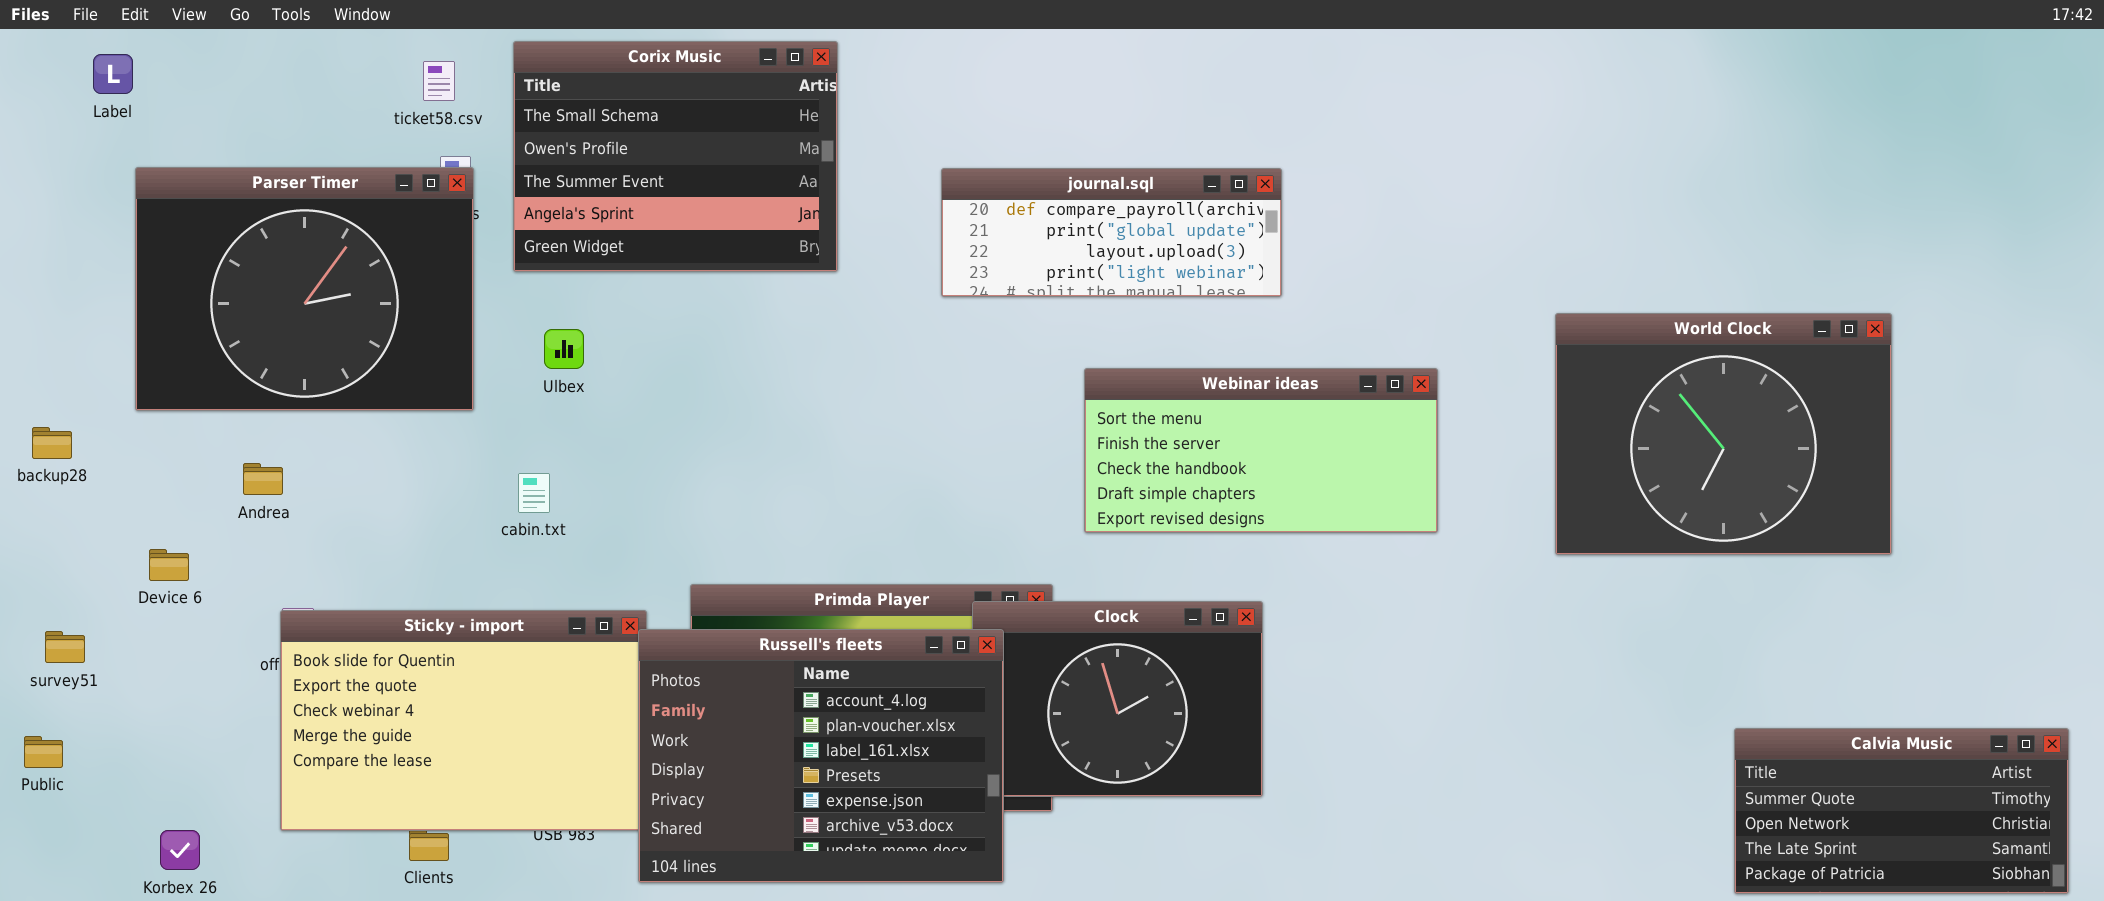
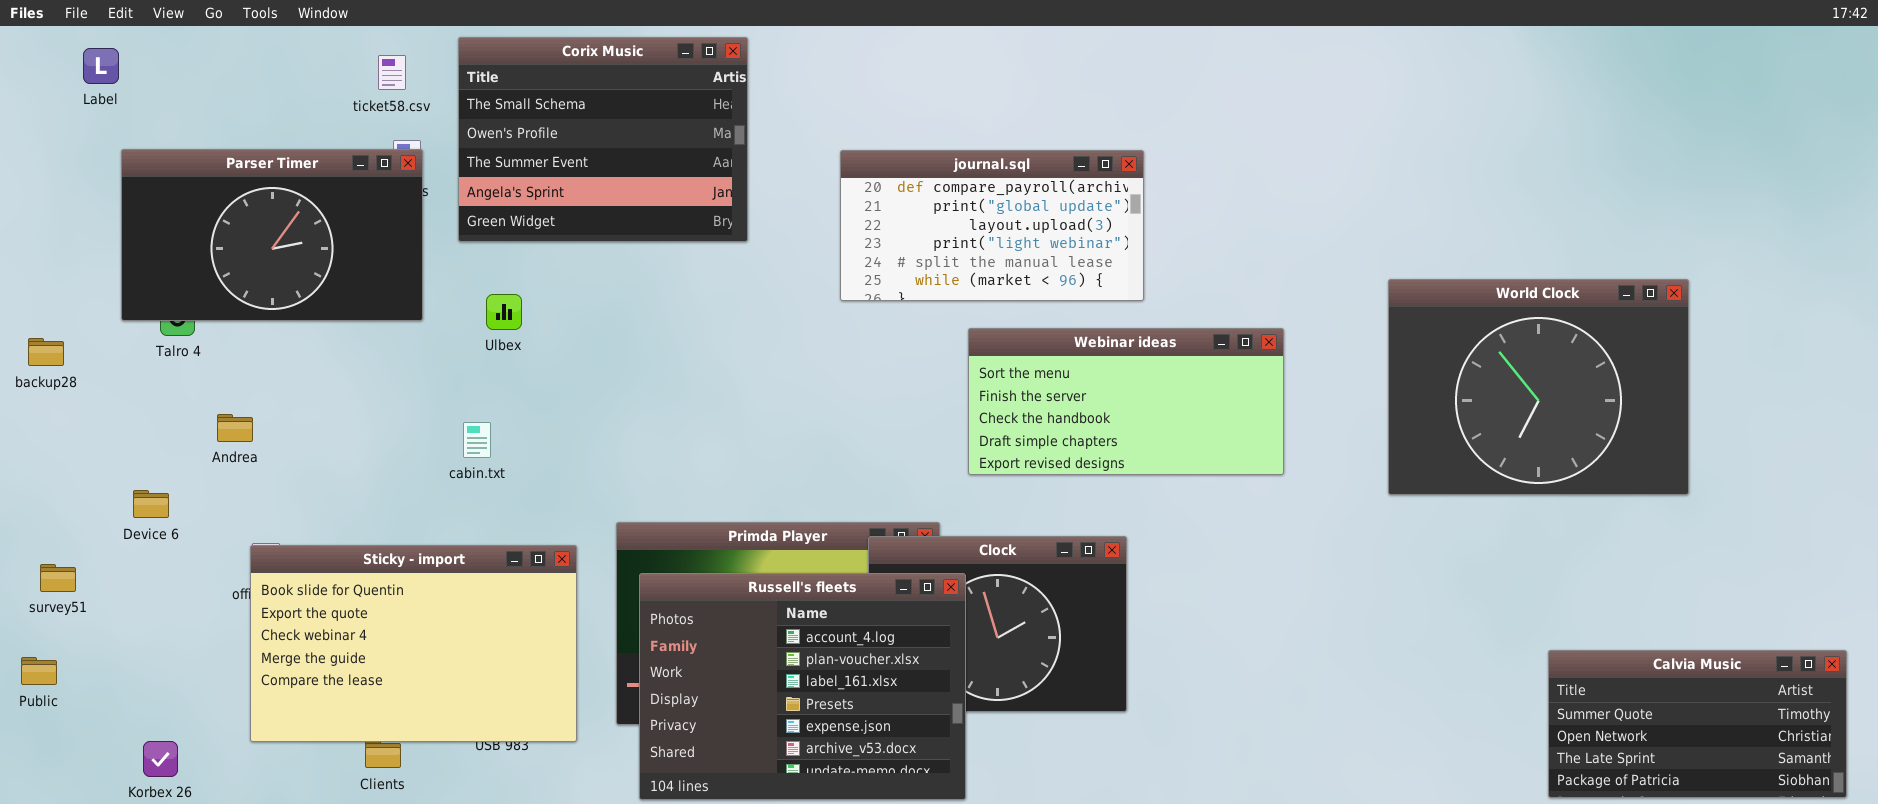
Parser Timer: [135,167,474,411] -> [121,149,423,321], resized
journal.sql: [941,168,1282,297] -> [840,150,1144,301], resized
backup28: [32,427,72,459] -> [28,338,64,366], moved
Russell's fleets: [638,629,1004,883] -> [639,573,966,800], moved

